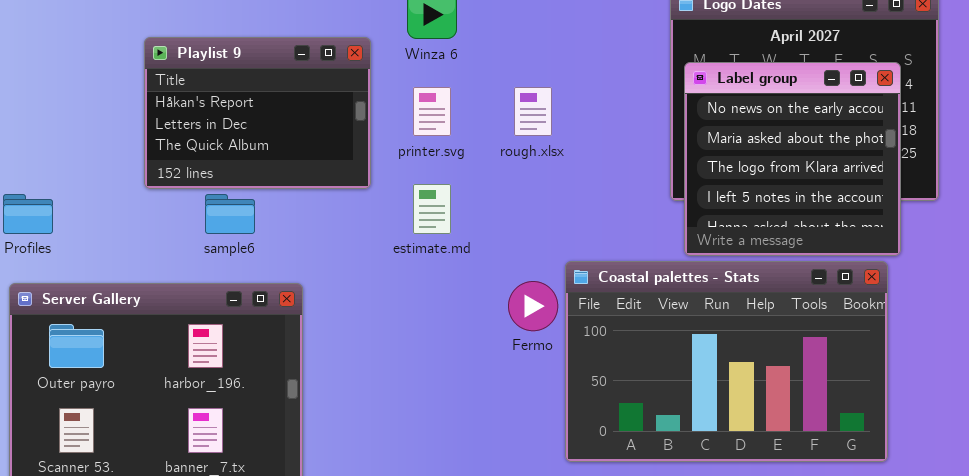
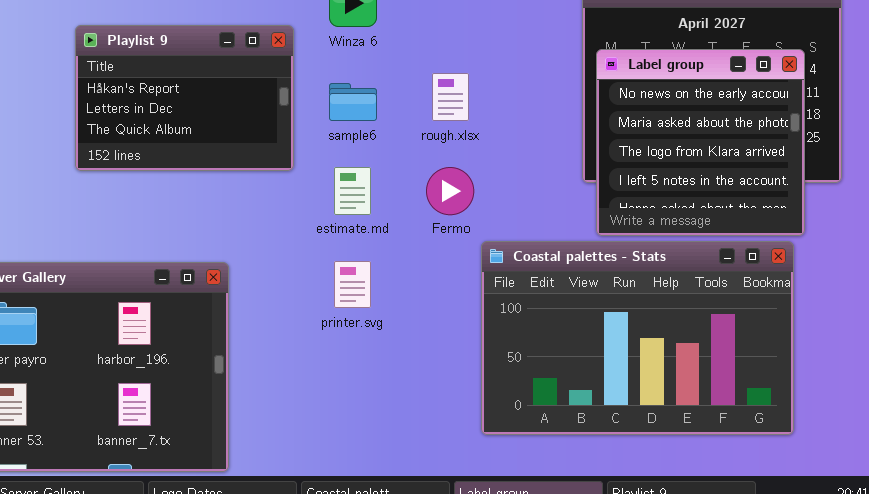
printer.svg: [413,87,451,136] -> [334,261,371,308], moved
sample6: [205,194,255,234] -> [329,83,377,121], moved
Fermo: [508,281,558,331] -> [426,167,474,215], moved

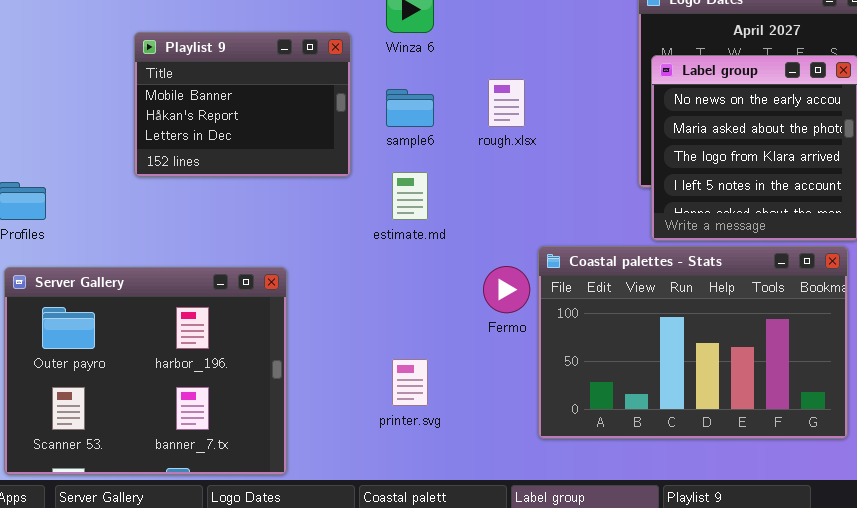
Playlist 9: [75,25,294,171] -> [134,32,351,177], scrolled up 1 row
Fermo: [426,167,474,215] -> [483,266,530,313], moved
printer.svg: [334,261,371,308] -> [392,359,428,406], moved

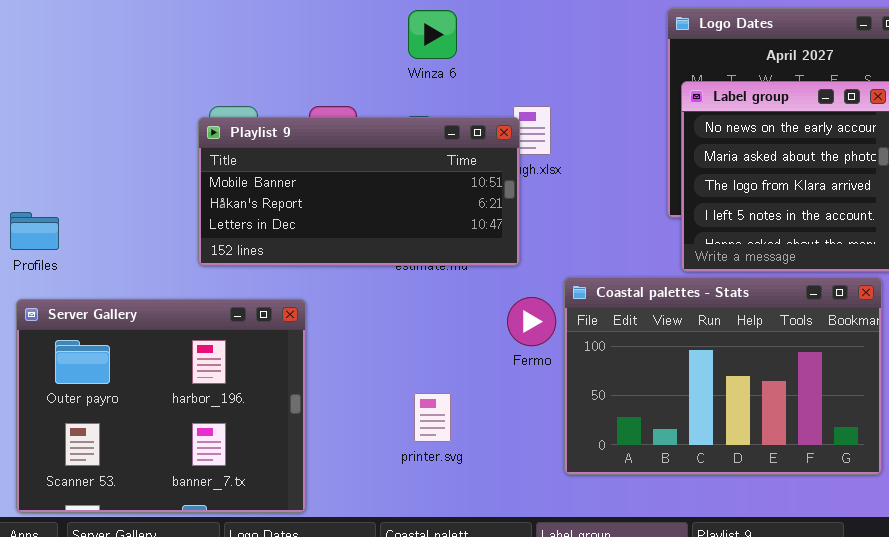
Playlist 9: [134,32,351,177] -> [198,117,520,266], moved, resized

